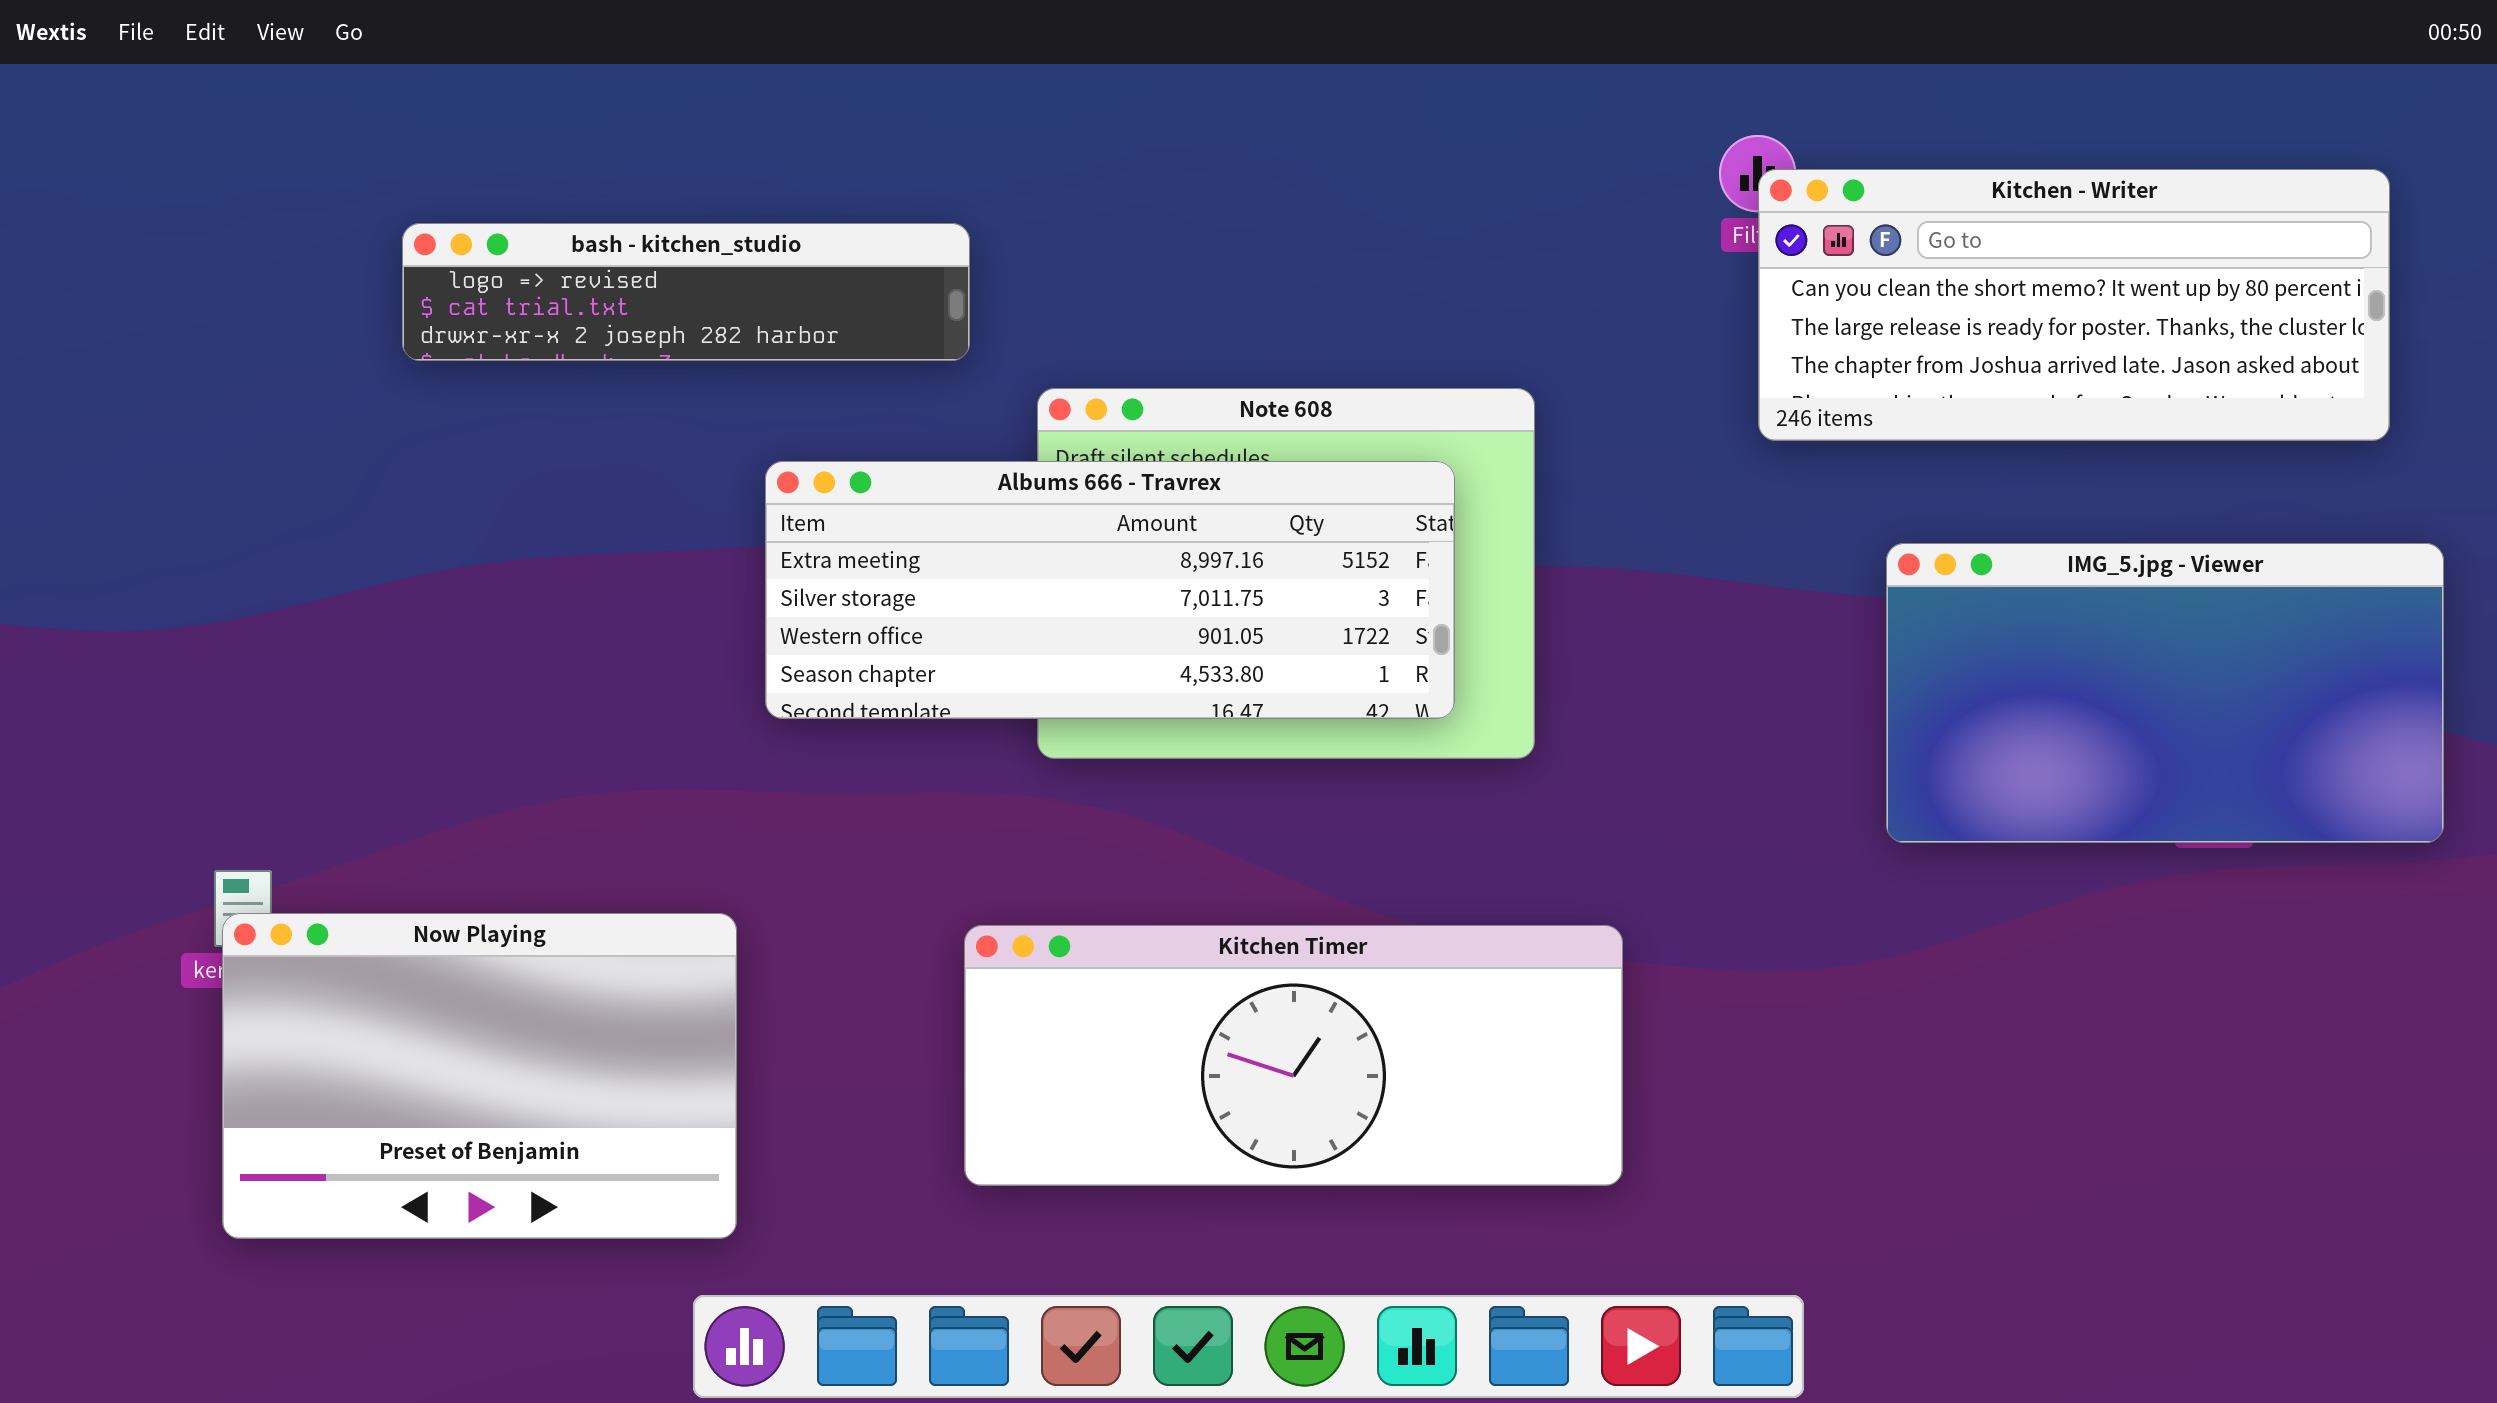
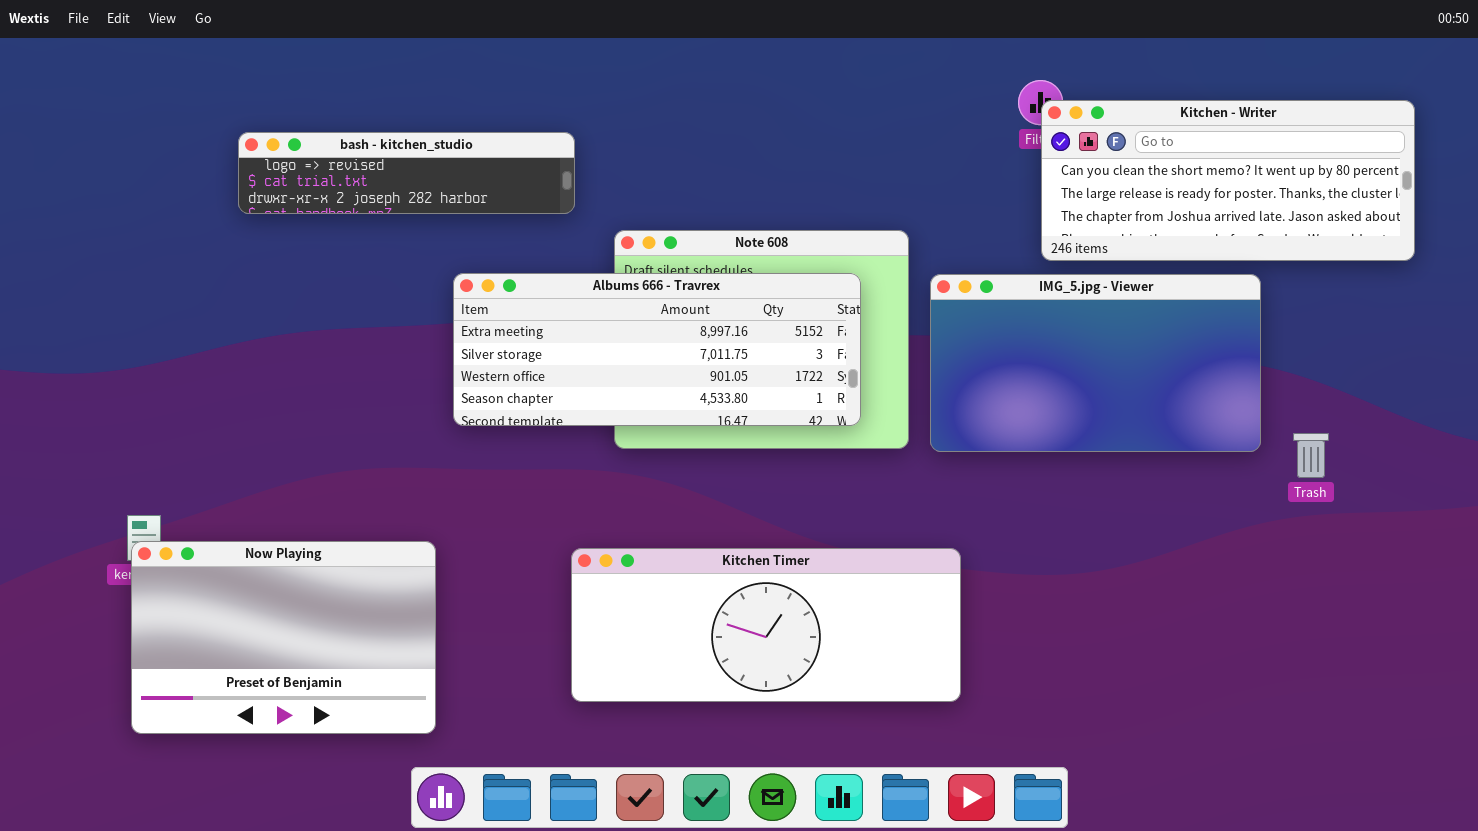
IMG_5.jpg - Viewer: [1886,543,2444,843] -> [930,274,1261,452], moved

